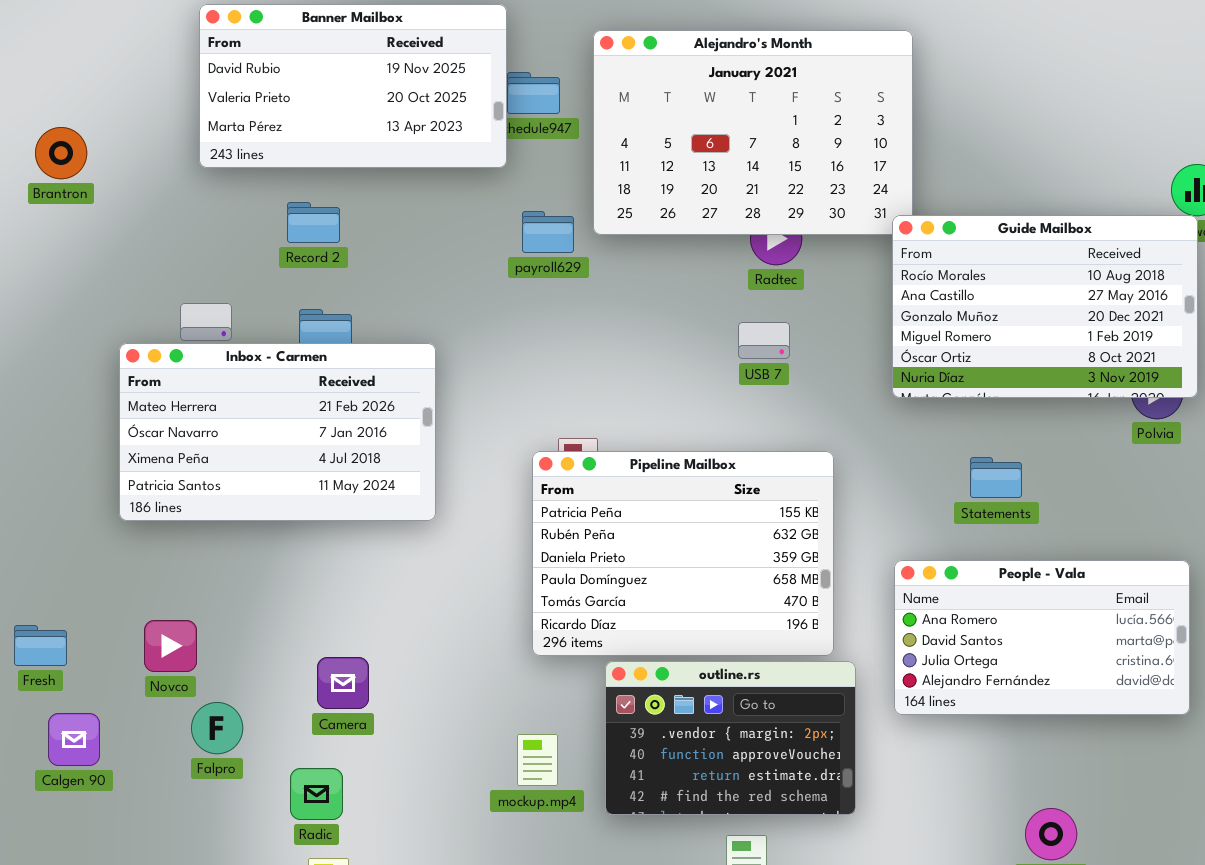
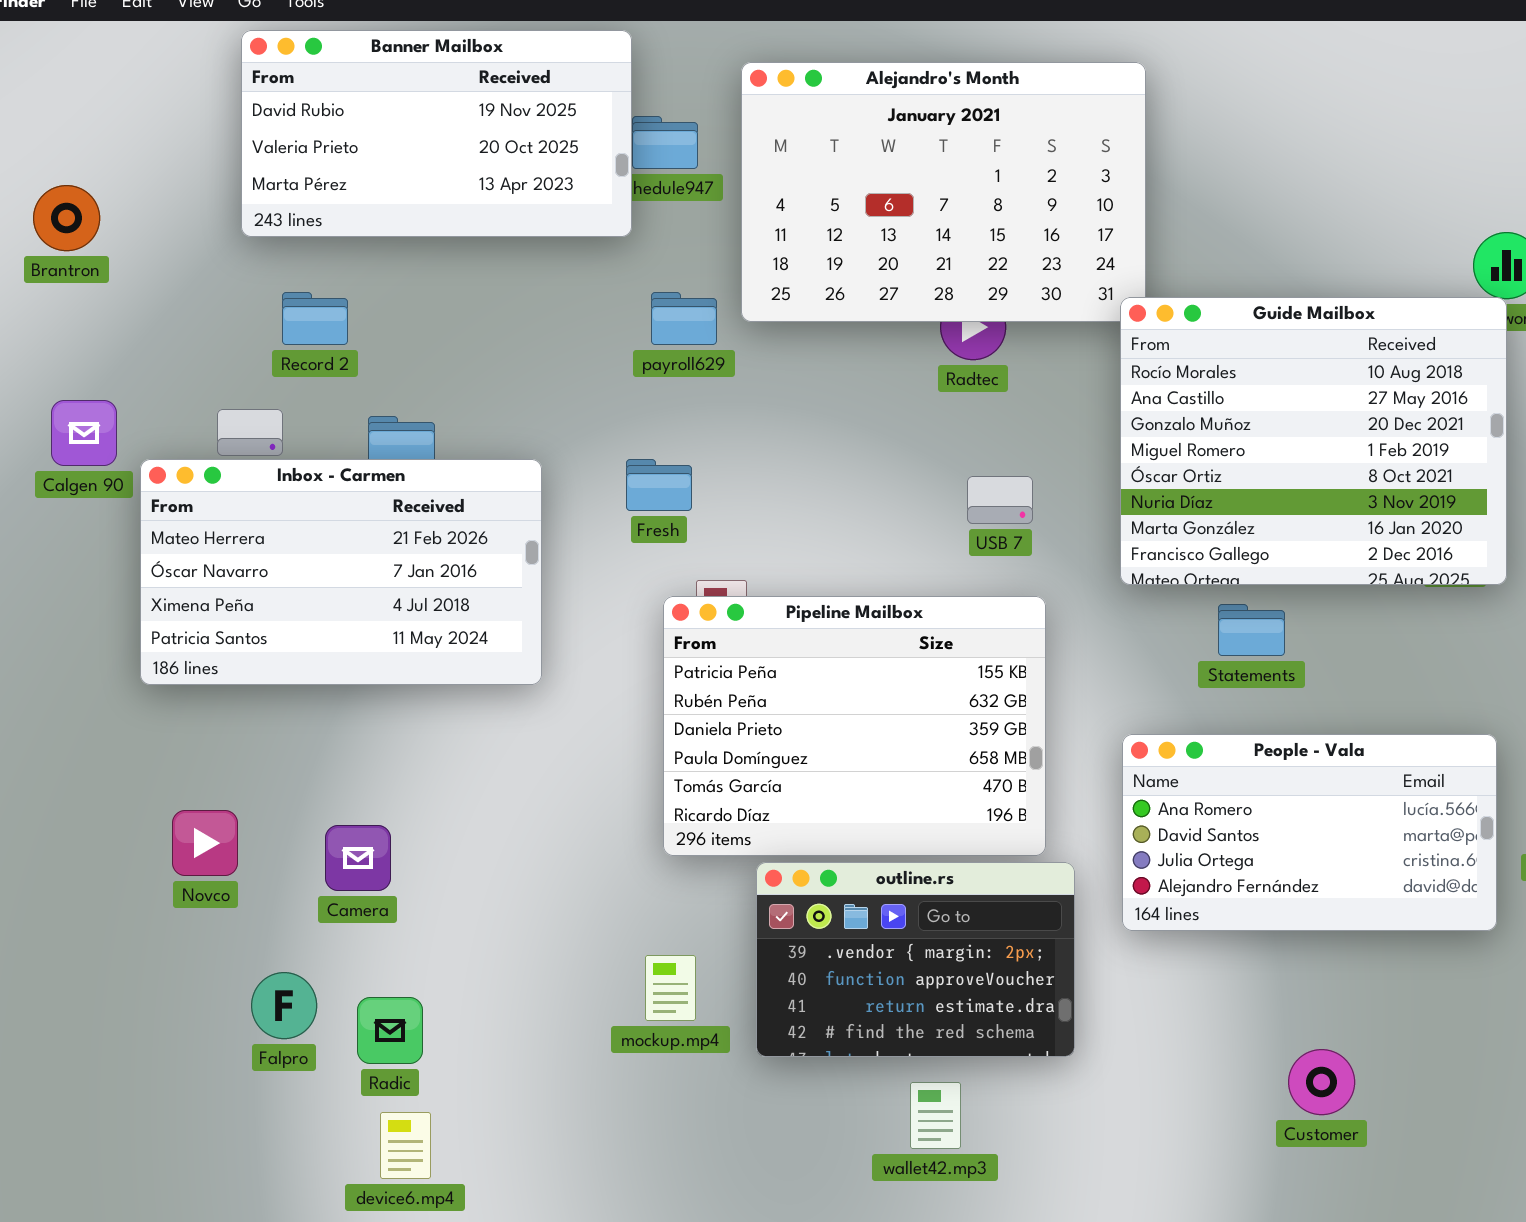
Record 2: [287,202,340,243] -> [282,292,348,345], moved
Guide Mailbox: [892,215,1198,398] -> [1120,297,1507,585], resized
USB 7: [738,322,790,359] -> [967,476,1033,524], moved
Fresh: [14,625,67,666] -> [626,459,692,511], moved
Camera: [317,657,369,709] -> [325,825,391,891], moved
Falpro: [191,702,243,754] -> [251,972,317,1039], moved
Calgen 90: [48,713,100,766] -> [51,400,117,466], moved

